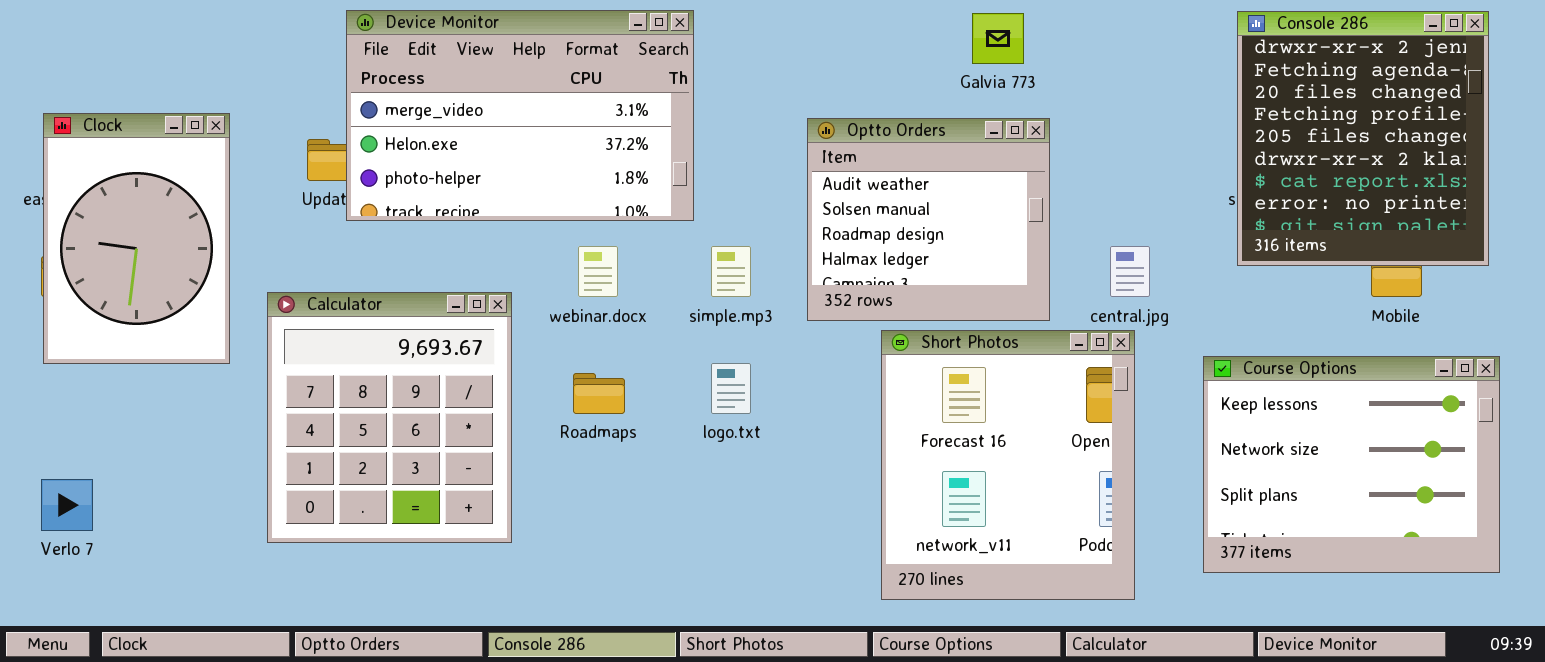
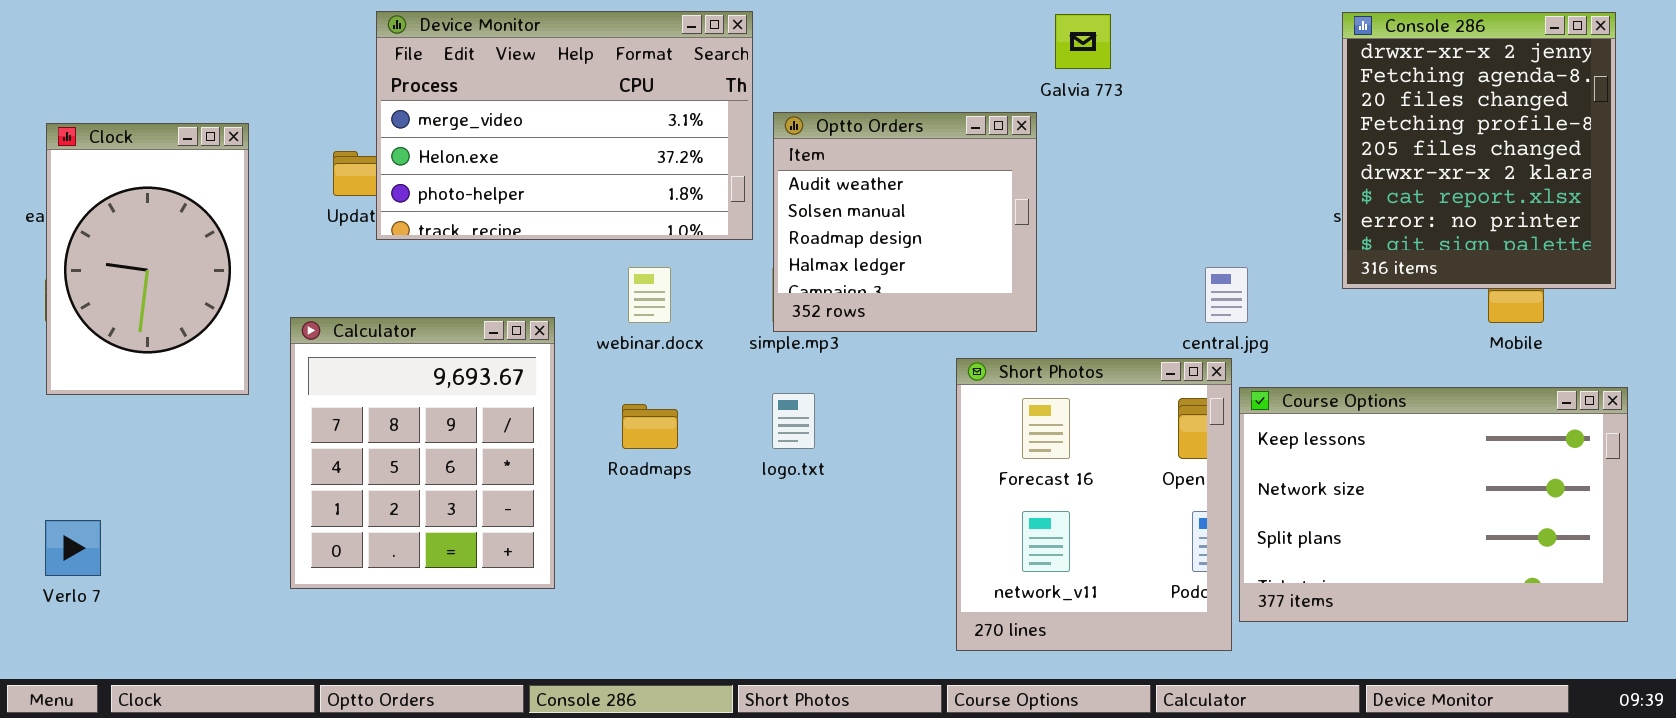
Optto Orders: [807,118,1050,321] -> [773,112,1037,332], moved
Course Options: [1203,356,1500,573] -> [1239,387,1628,622], resized

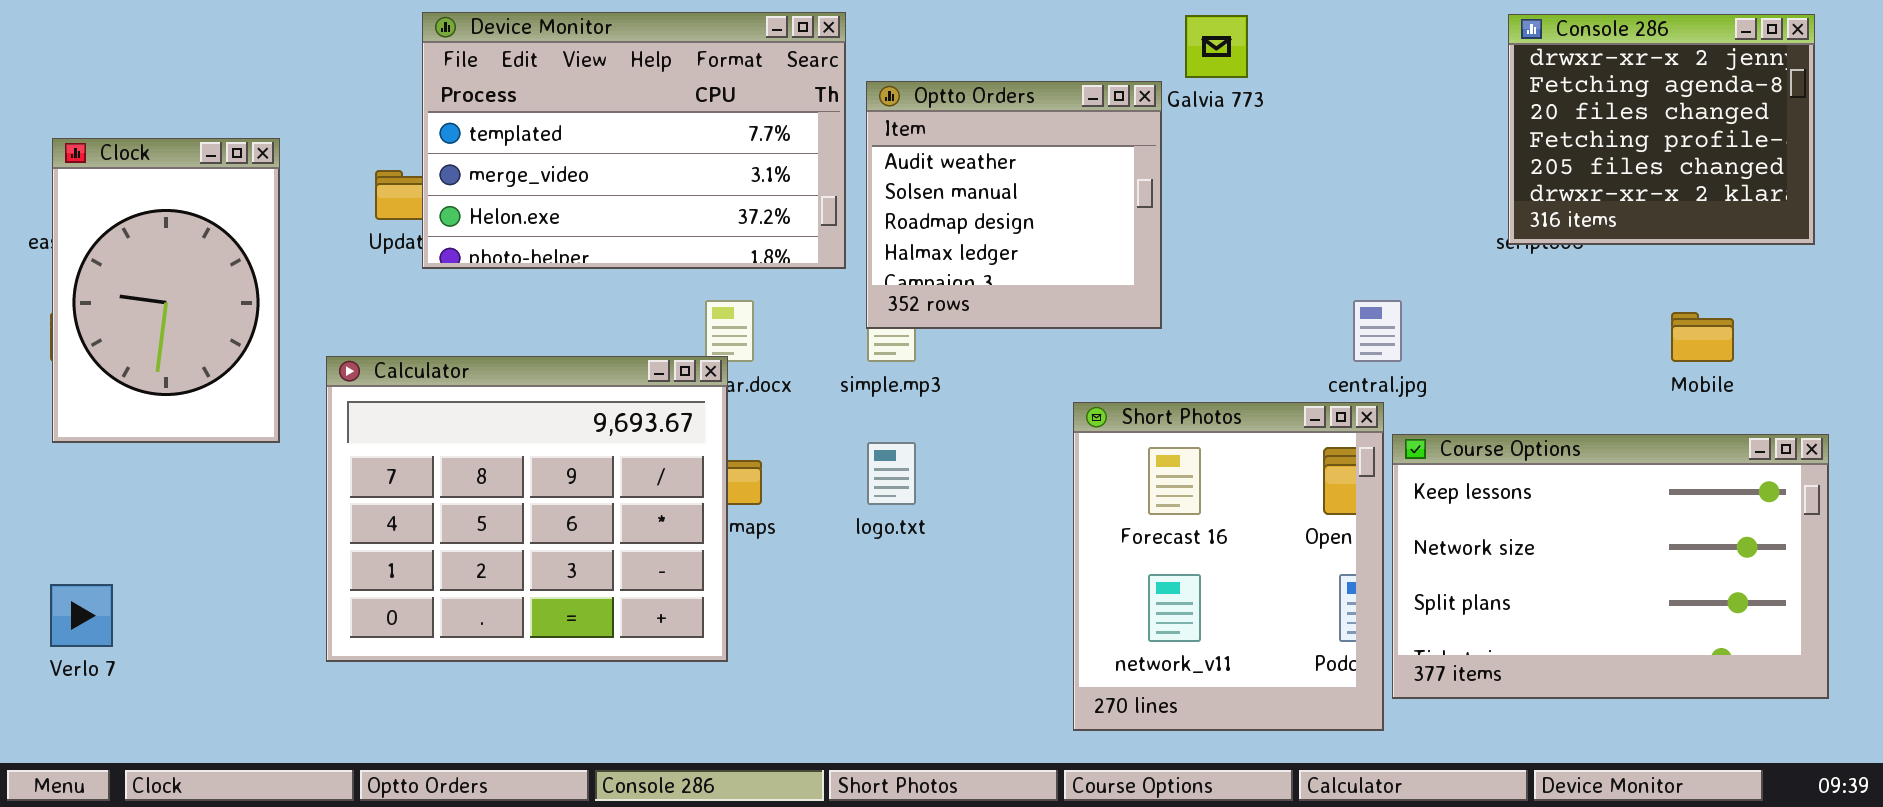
Device Monitor: [376,11,753,240] -> [422,12,846,269], scrolled up 1 row
Console 286: [1342,12,1616,289] -> [1508,14,1815,245], resized
Optto Orders: [773,112,1037,332] -> [866,81,1162,329], moved
Calculator: [290,317,555,589] -> [326,356,728,662], resized

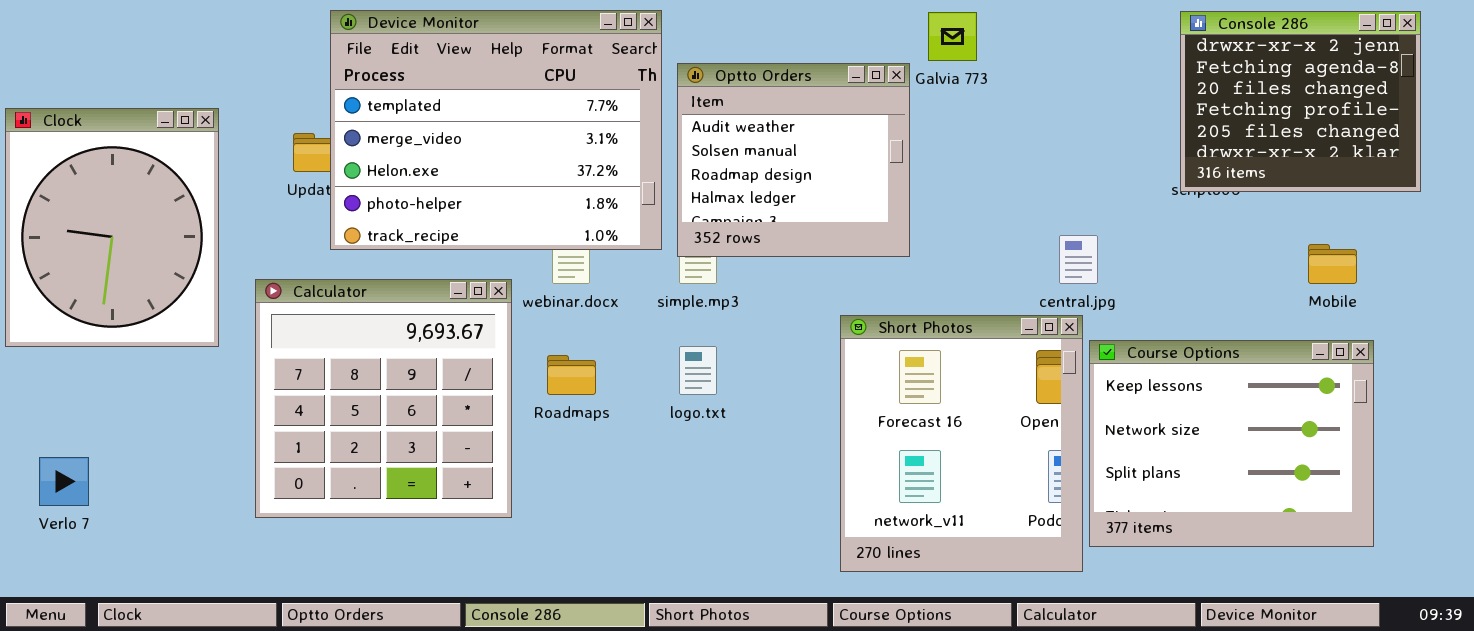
Device Monitor: [422,12,846,269] -> [330,10,662,250], resized
Clock: [52,138,280,443] -> [5,108,219,347], resized
Calculator: [326,356,728,662] -> [255,279,512,518], resized
Course Options: [1392,434,1829,699] -> [1089,340,1374,547], resized

